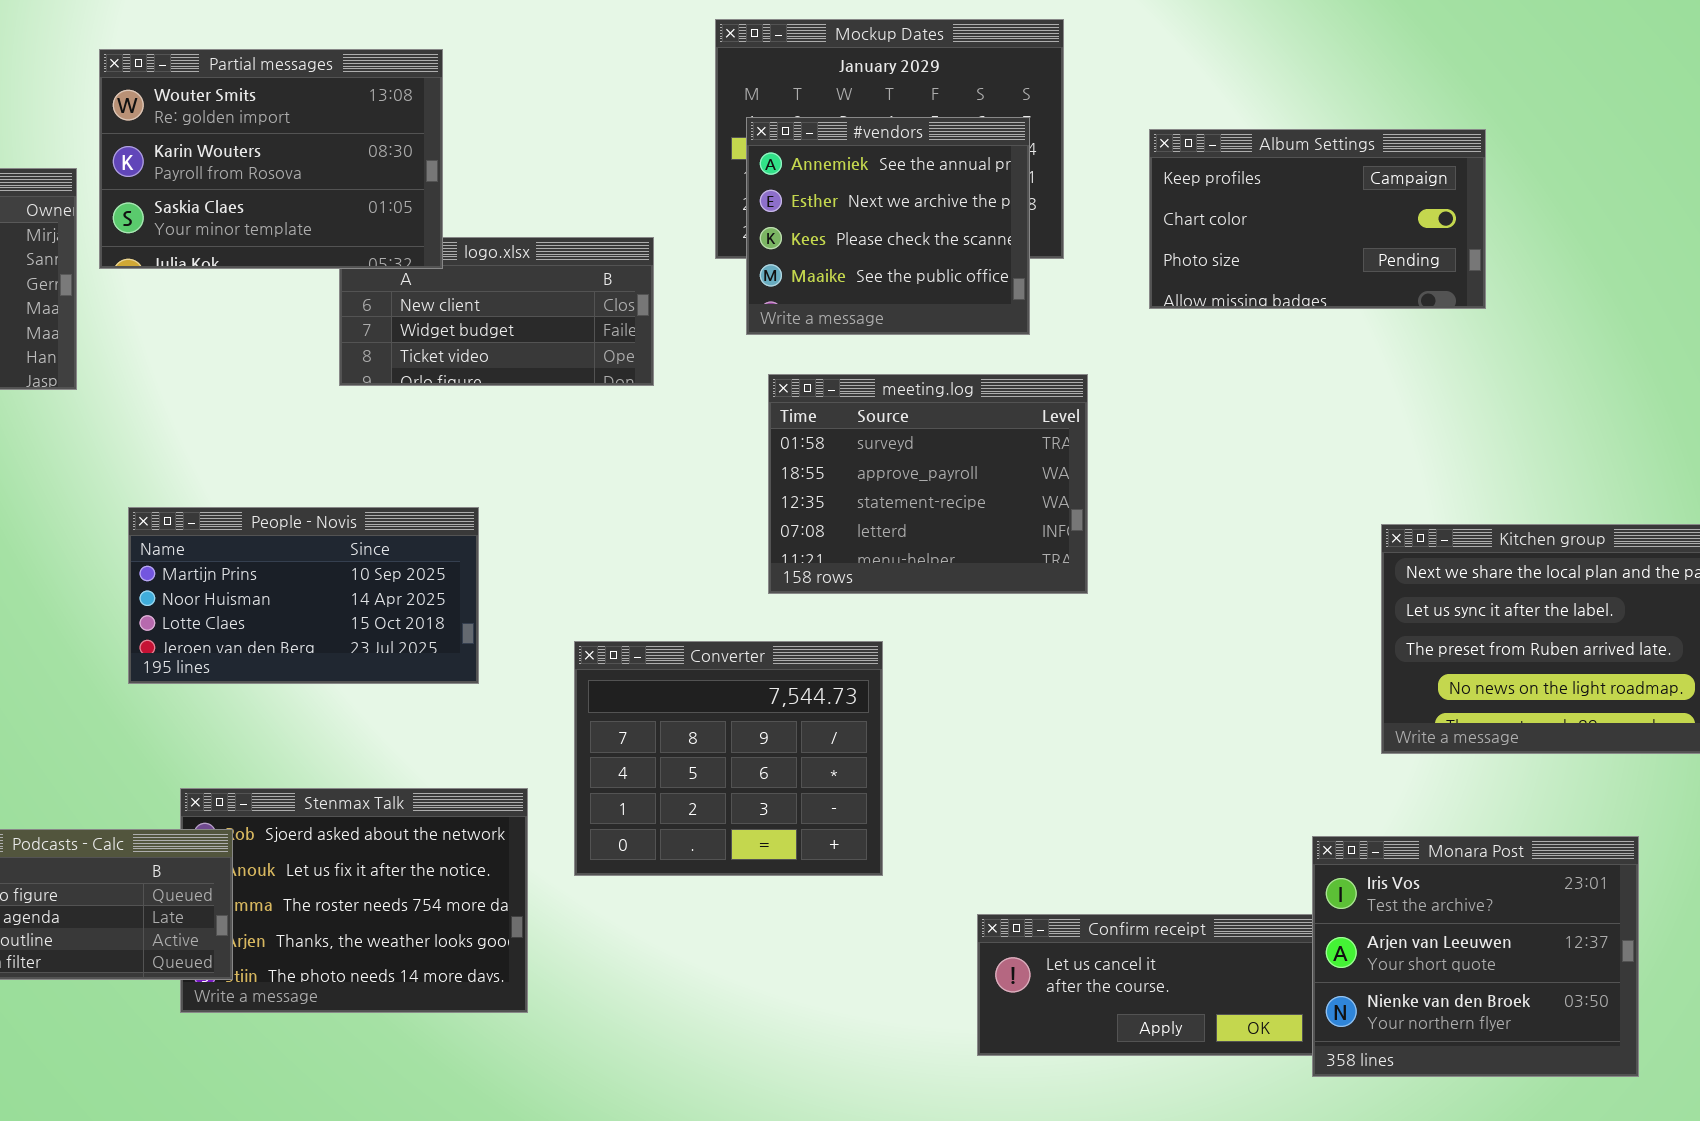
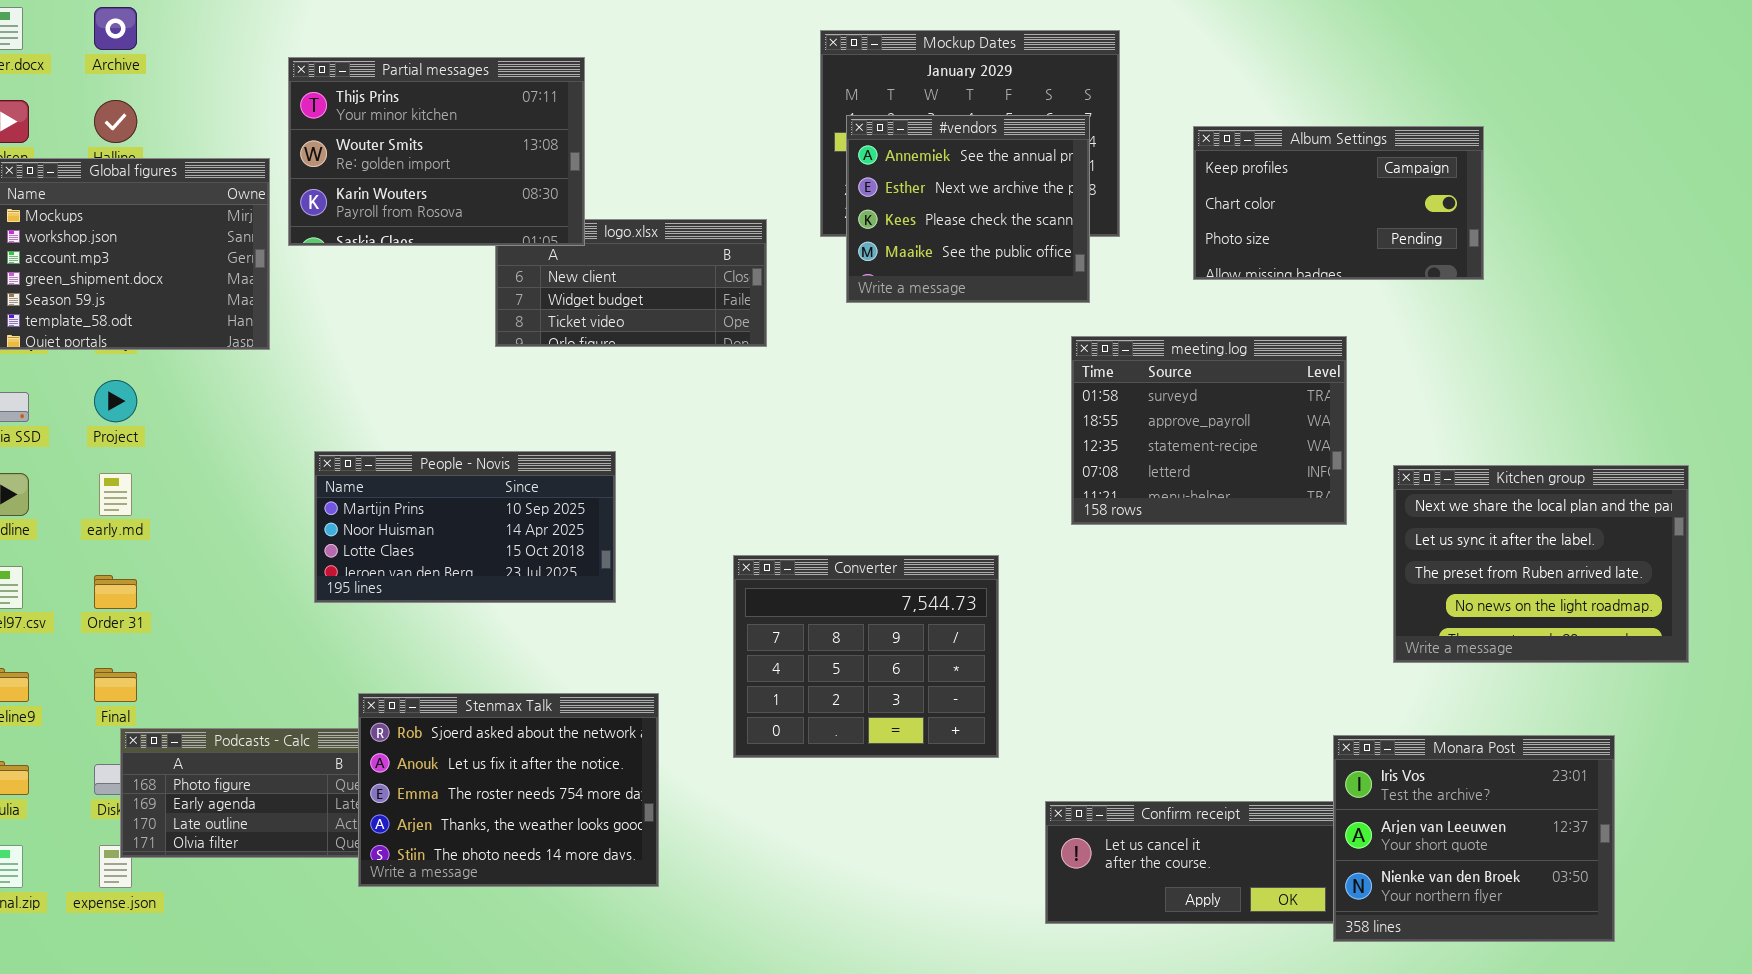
Partial messages: [99,49,443,269] -> [288,57,585,246], scrolled up 1 row
meeting.log: [768,374,1088,594] -> [1071,336,1347,525], moved
Converter: [574,641,883,876] -> [733,555,999,758], moved
Stenmax Talk: [180,788,528,1013] -> [358,693,659,887], raised

